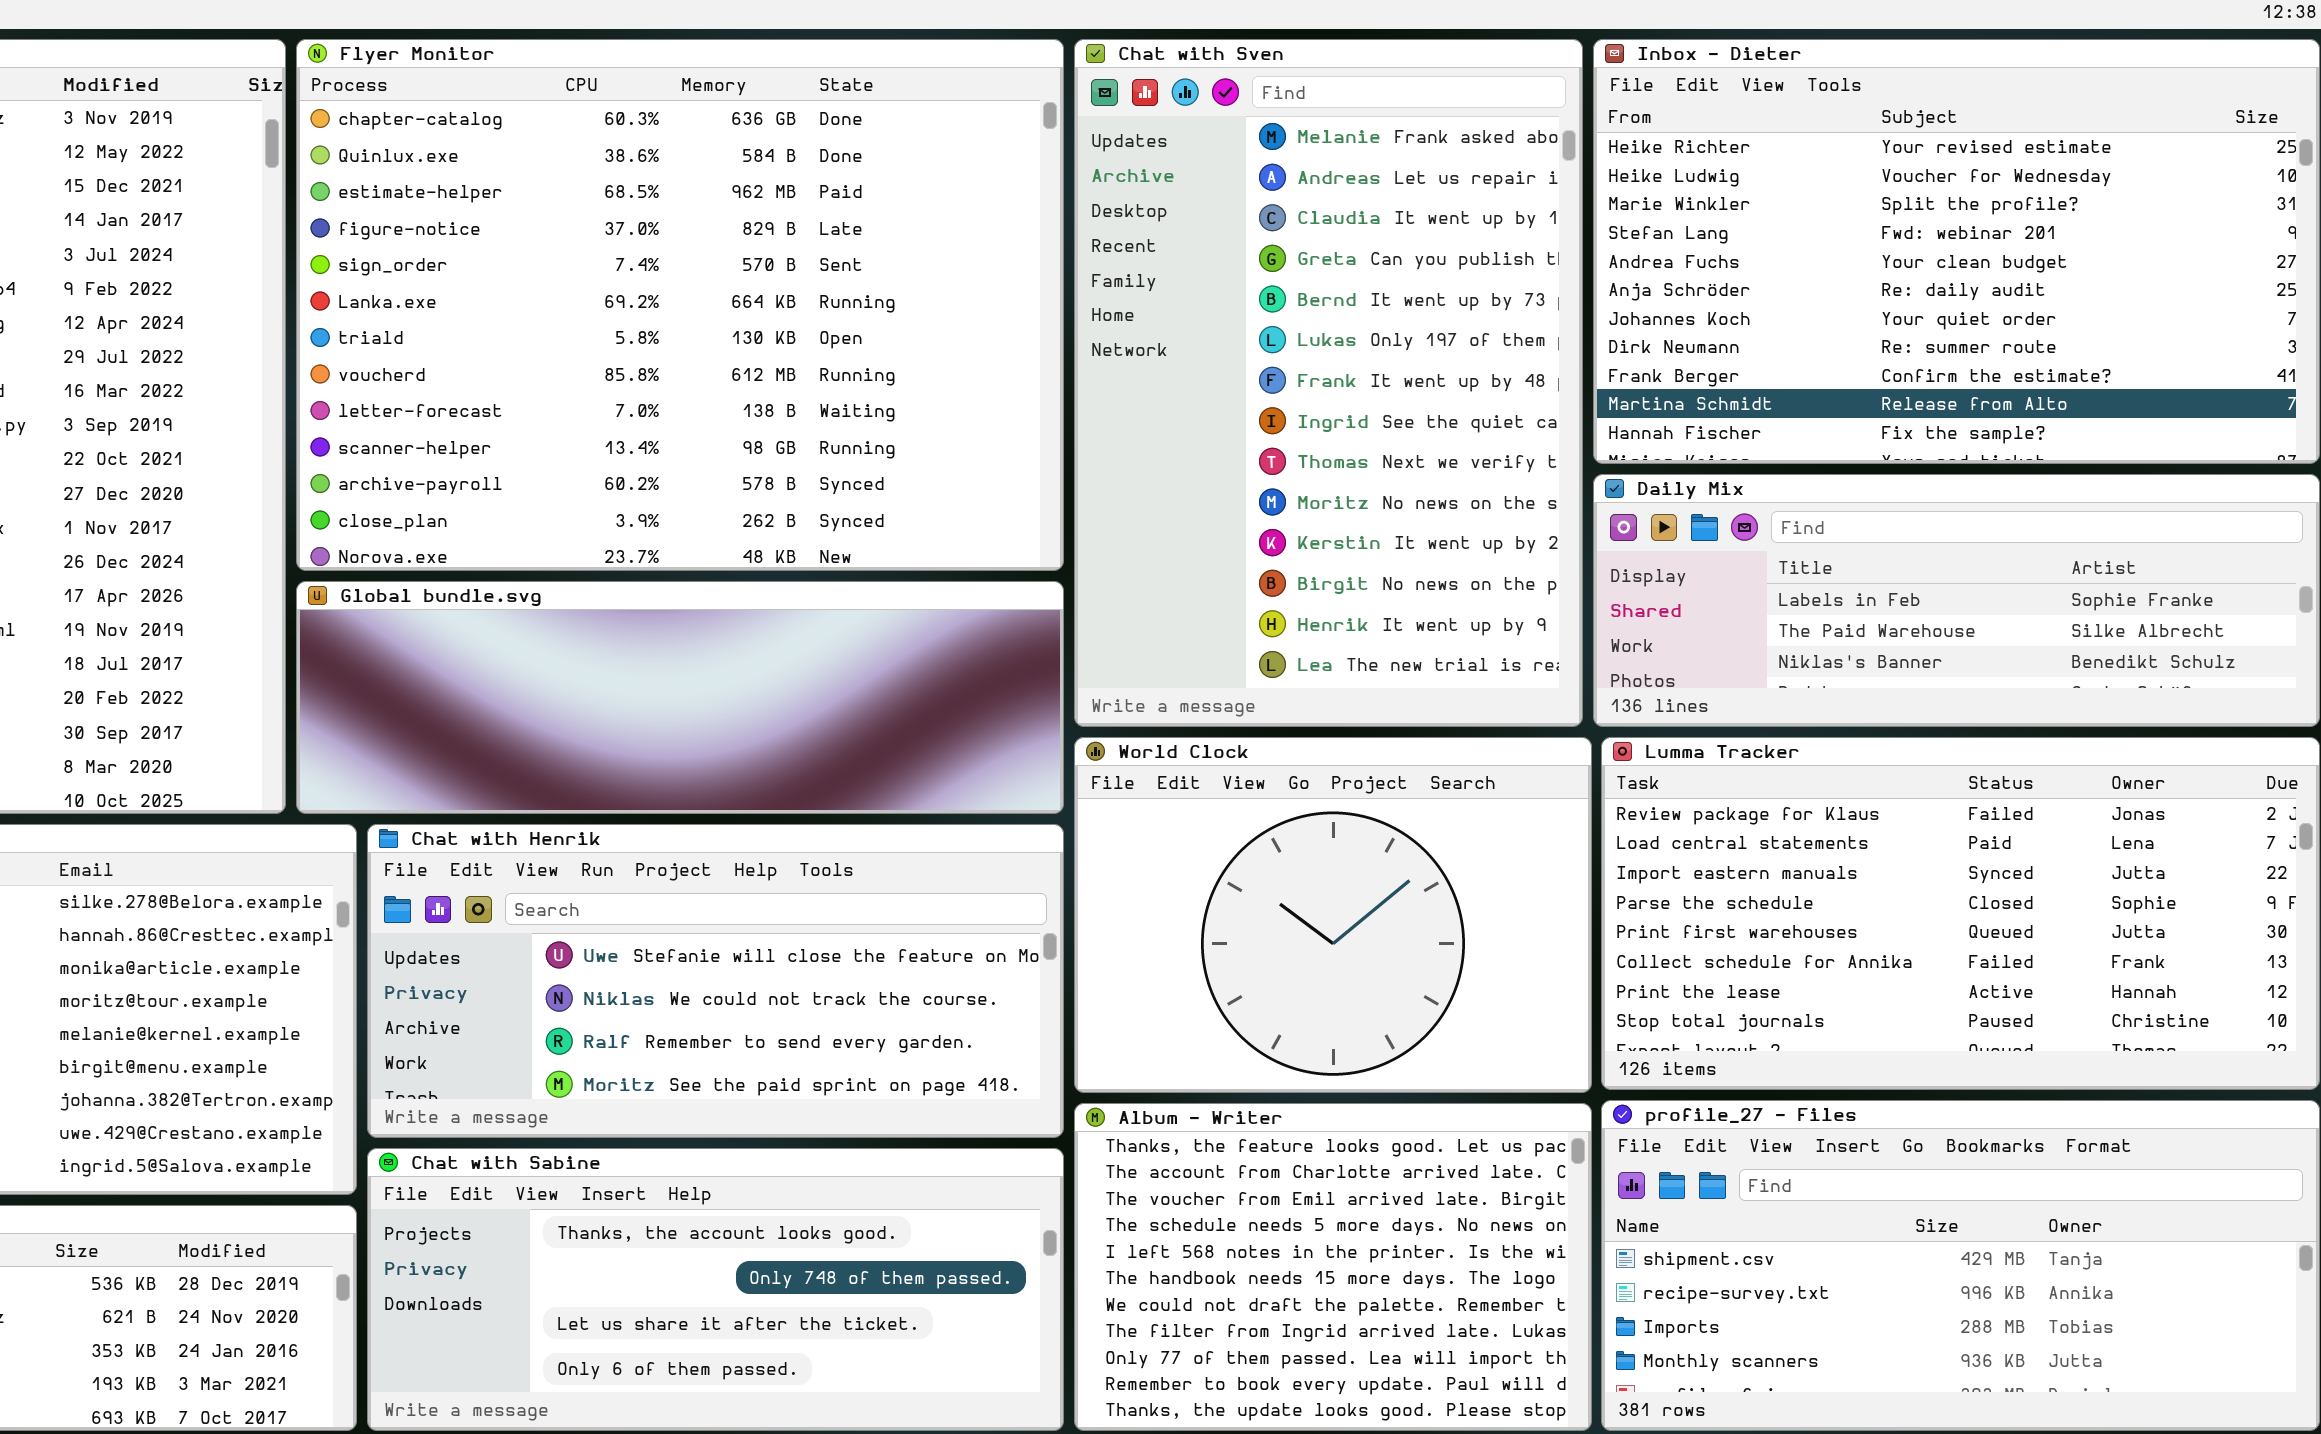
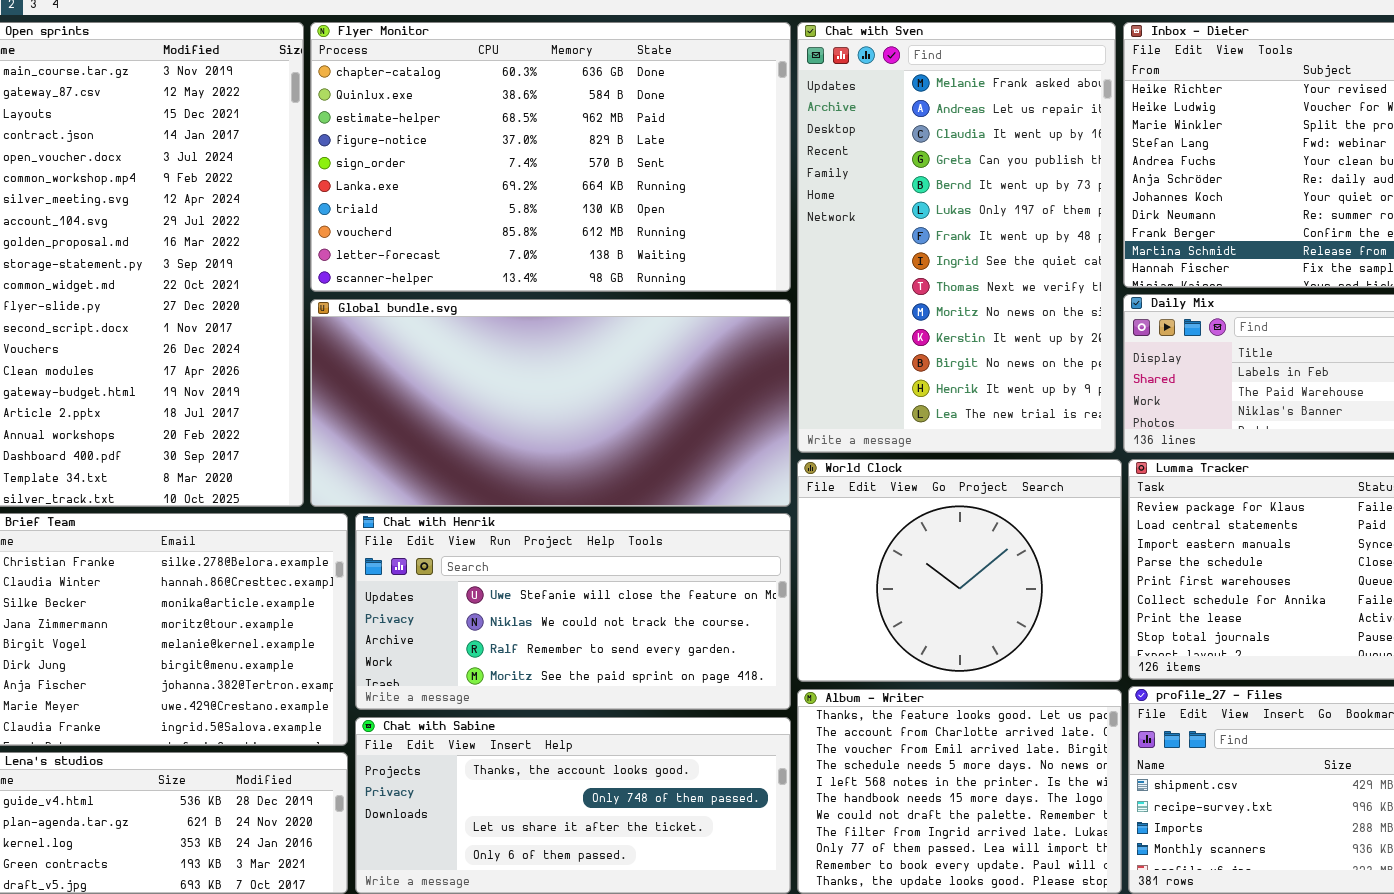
Flyer Monitor: [296,39,1064,571] -> [310,22,791,292], resized
Global bundle.svg: [296,581,1064,814] -> [310,299,791,507], resized

